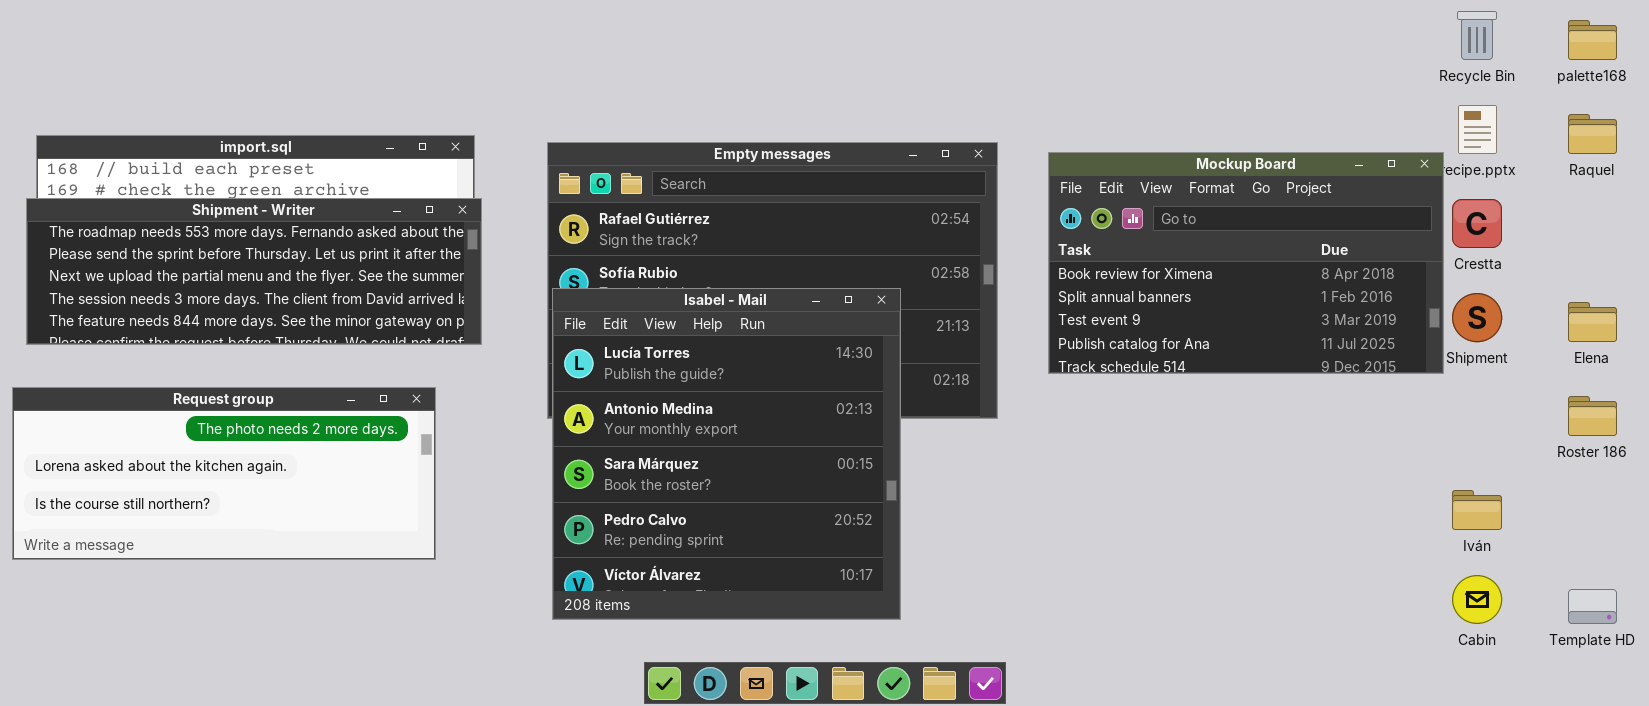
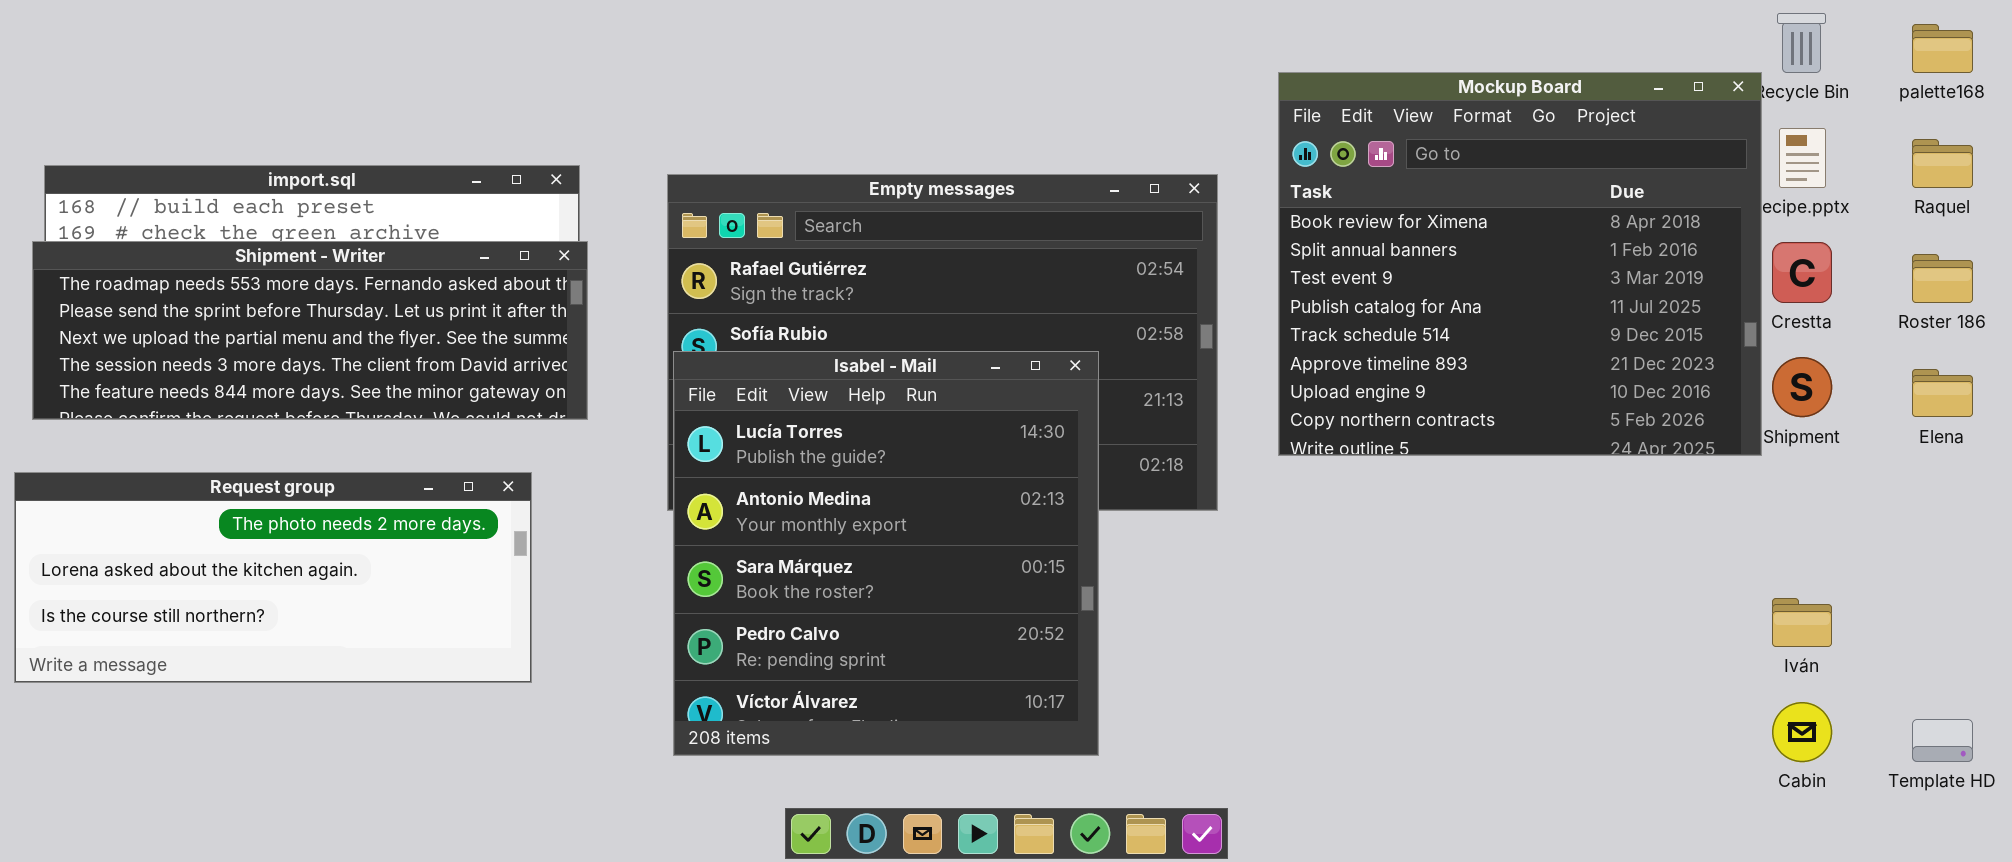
Mockup Board: [1048,152,1444,374] -> [1278,72,1762,456], resized
Roster 186: [1568,396,1617,436] -> [1912,254,1973,303], moved

